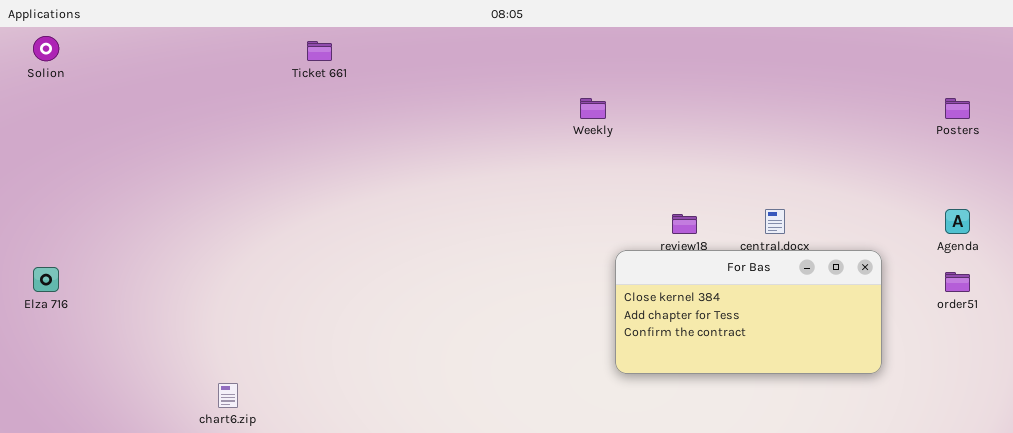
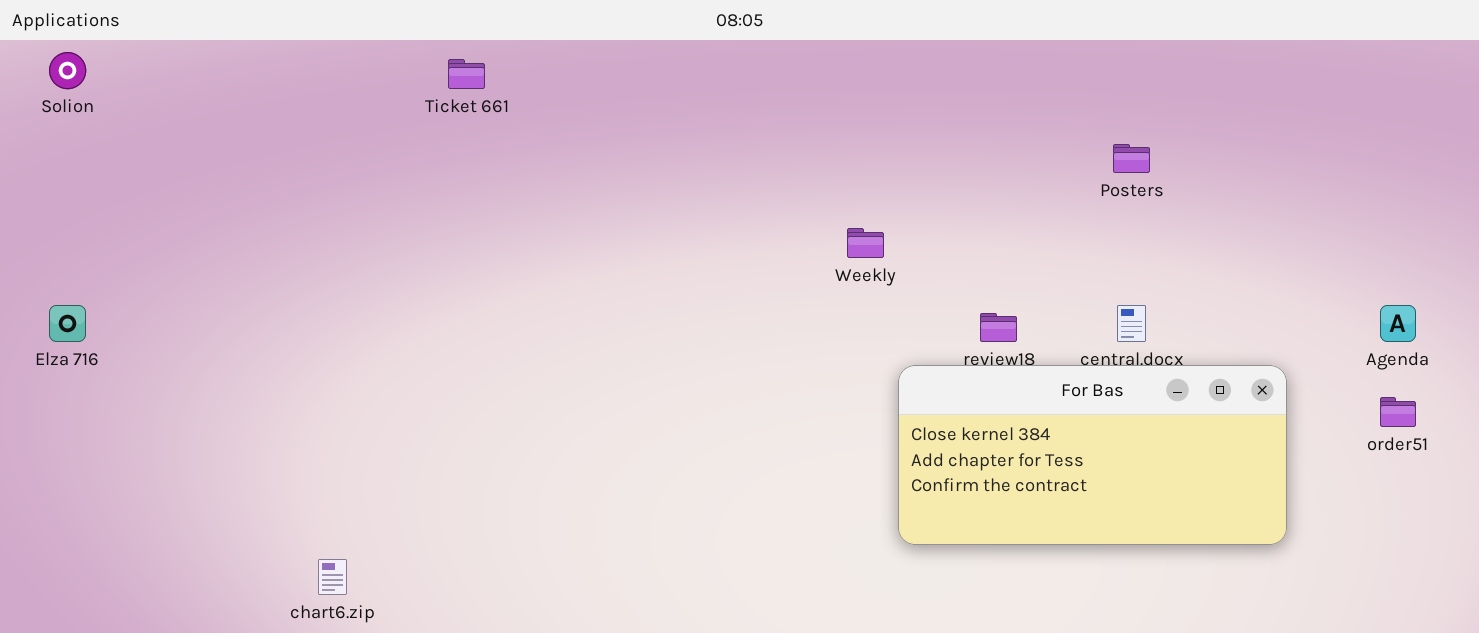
Weekly: [580,98,606,119] -> [847,228,884,258], moved
Posters: [945,98,970,119] -> [1113,144,1150,173], moved
Elza 716: [33,267,59,292] -> [49,305,86,342], moved

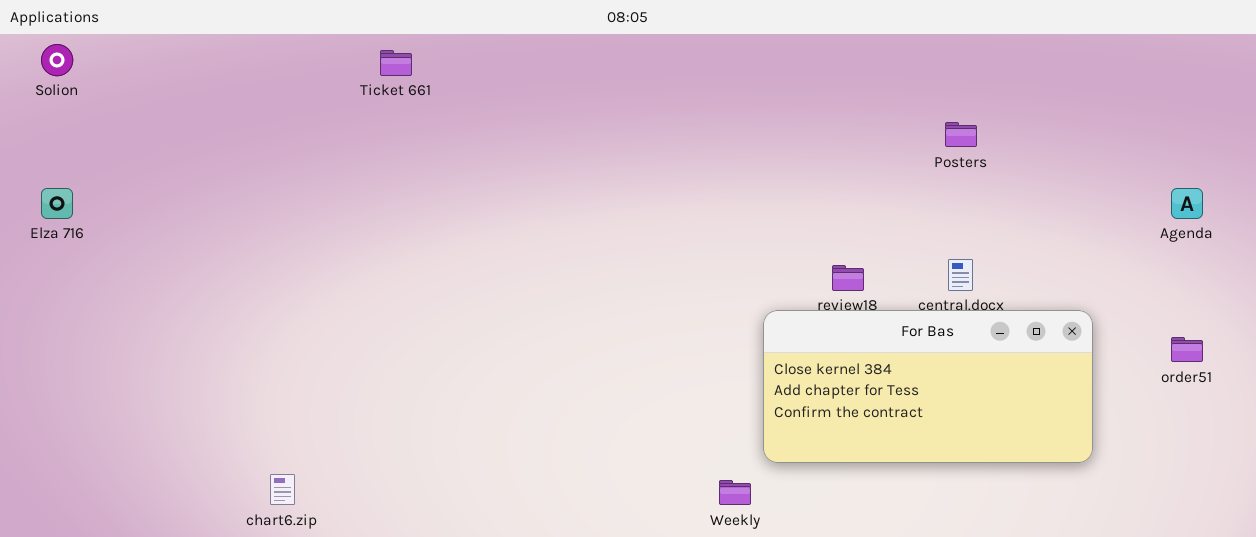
Weekly: [847,228,884,258] -> [719,480,751,505], moved
Elza 716: [49,305,86,342] -> [41,188,73,219], moved
Agenda: [1380,305,1416,342] -> [1171,188,1203,219], moved

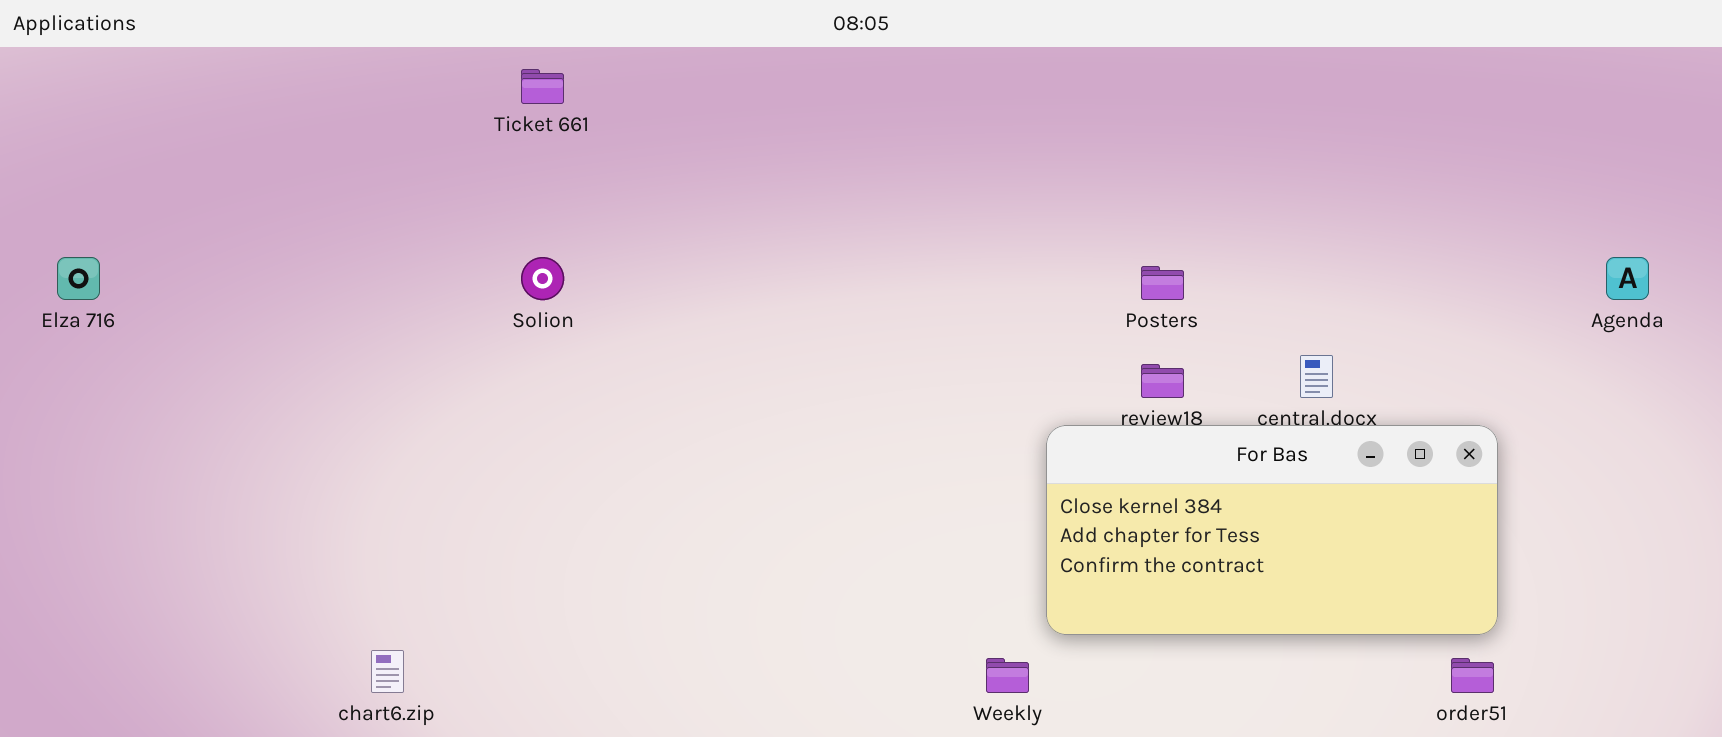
Solion: [41,44,73,76] -> [521,257,564,300], moved
Posters: [945,122,977,147] -> [1141,266,1184,300], moved
order51: [1171,337,1203,362] -> [1451,658,1494,693], moved

